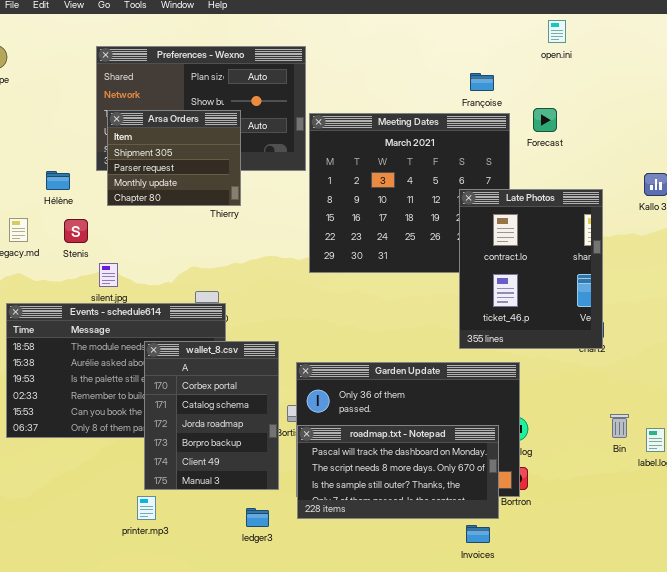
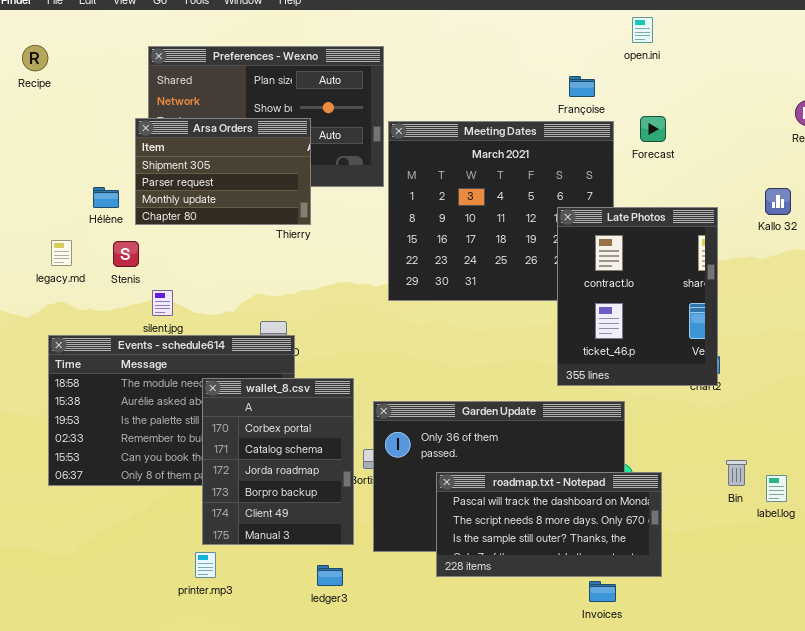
open.ini: [548,20,566,43] -> [632,17,653,43], moved
Arsa Orders: [107,110,241,206] -> [135,118,311,225], resized
roadmap.txt - Notepad: [297,425,499,519] -> [436,472,662,577], moved
Invoices: [466,525,490,543] -> [589,581,616,602], moved

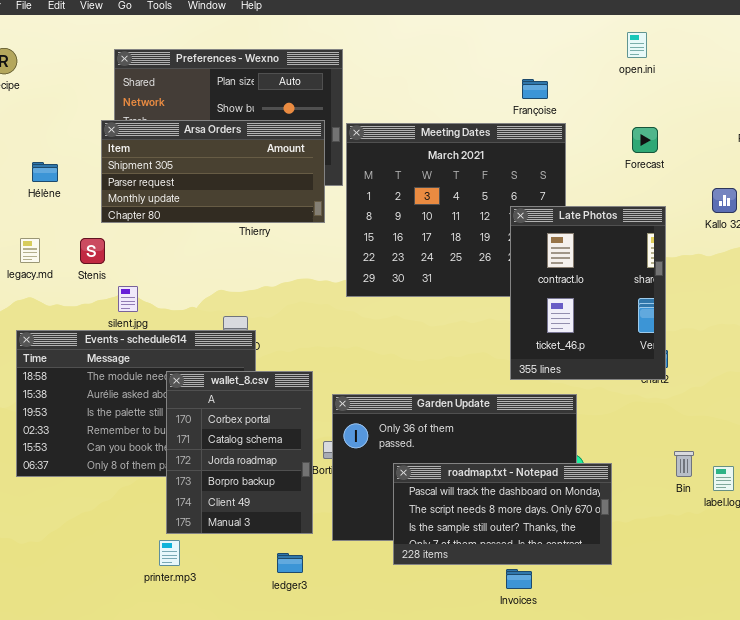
open.ini: [632,17,653,43] -> [627,32,647,58], moved
Forecast: [640,116,666,142] -> [632,127,658,153], moved
Arsa Orders: [135,118,311,225] -> [101,120,325,223], resized
Hélène: [93,187,119,208] -> [32,162,58,182], moved
Invoices: [589,581,616,602] -> [506,569,532,589], moved

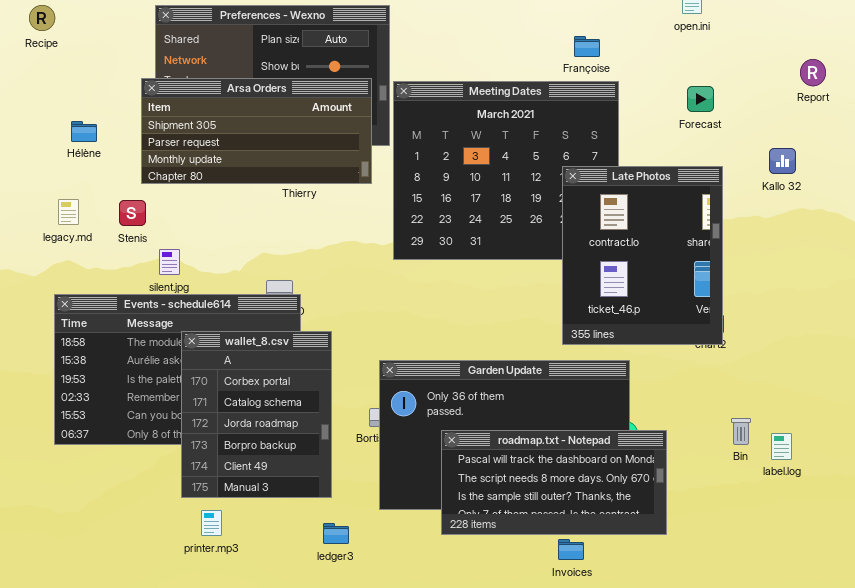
wallet_8.csv: [166,371,313,534] -> [181,331,332,498], moved

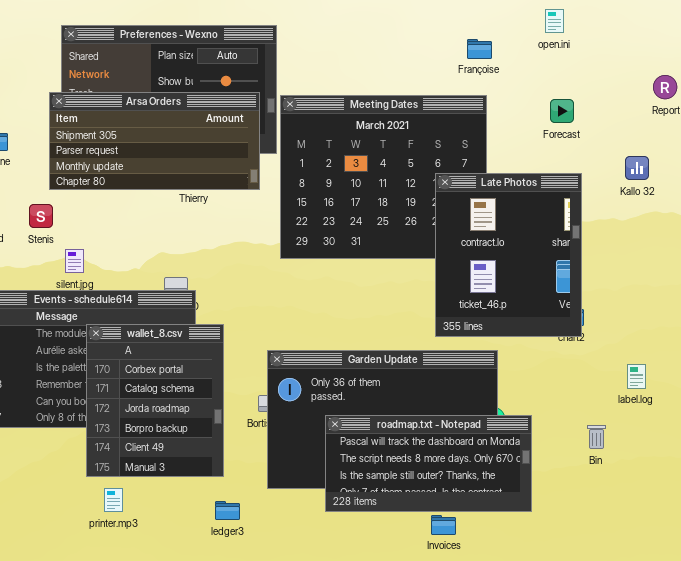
Françoise: [574,36,600,57] -> [467,39,492,59], moved
Bin: [731,418,751,445] -> [587,425,606,449], moved
label.log: [771,433,792,460] -> [627,364,646,389], moved

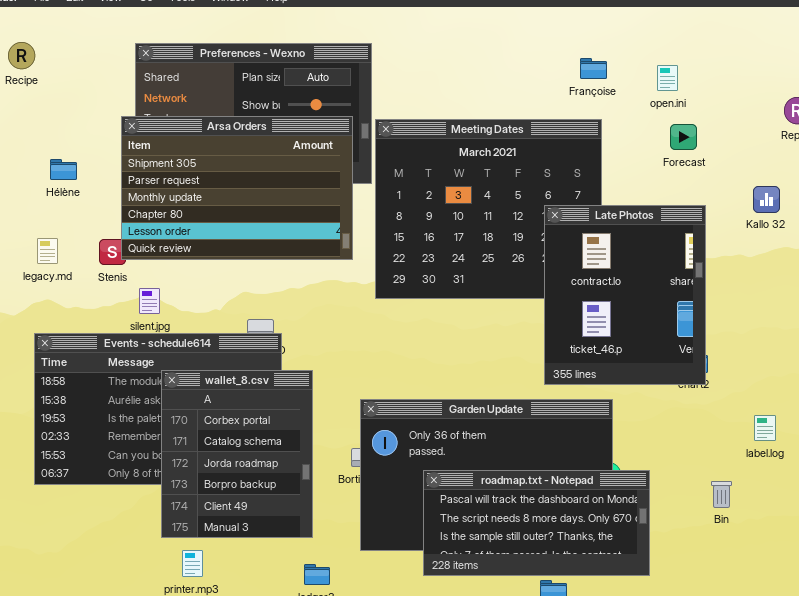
open.ini: [545,9,564,33] -> [657,65,678,91], moved
Arsa Orders: [49,92,260,190] -> [121,116,353,260], resized

